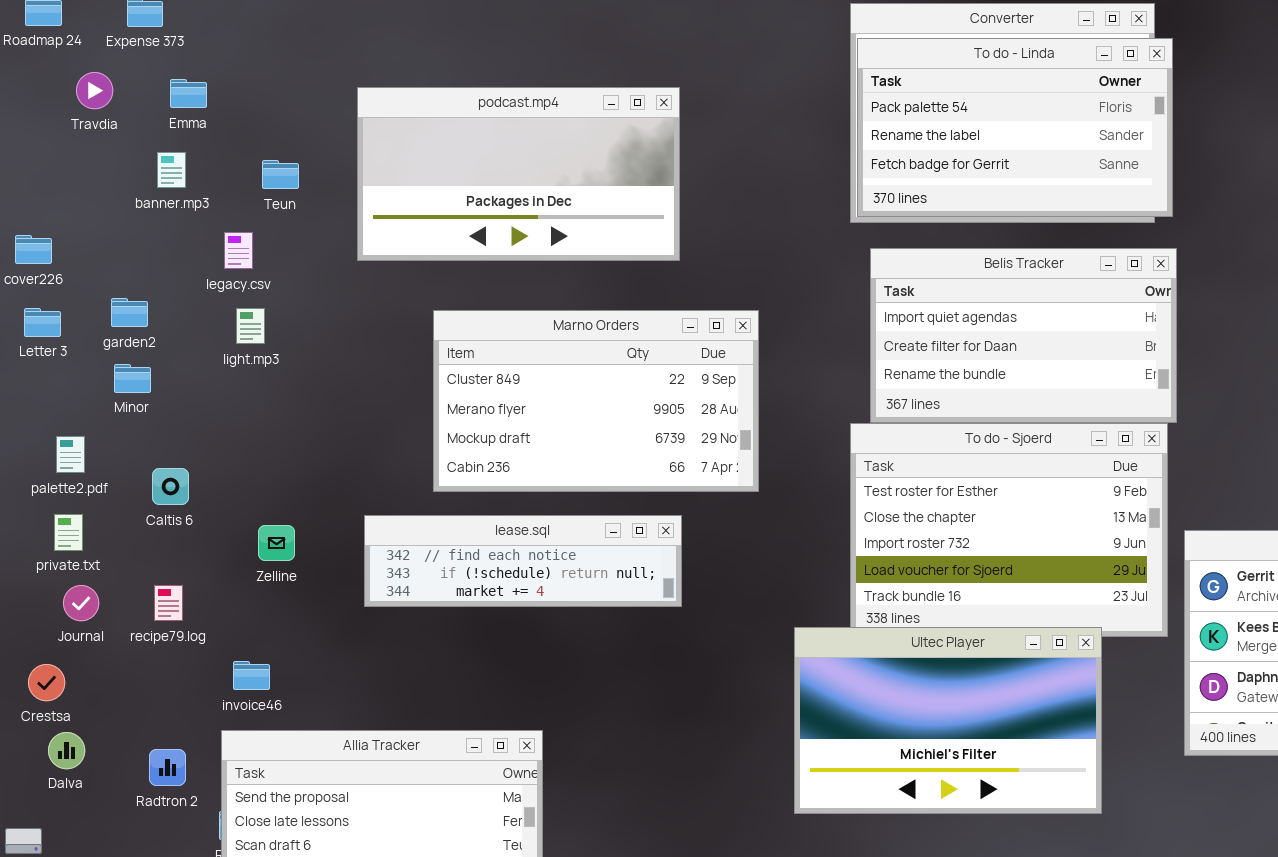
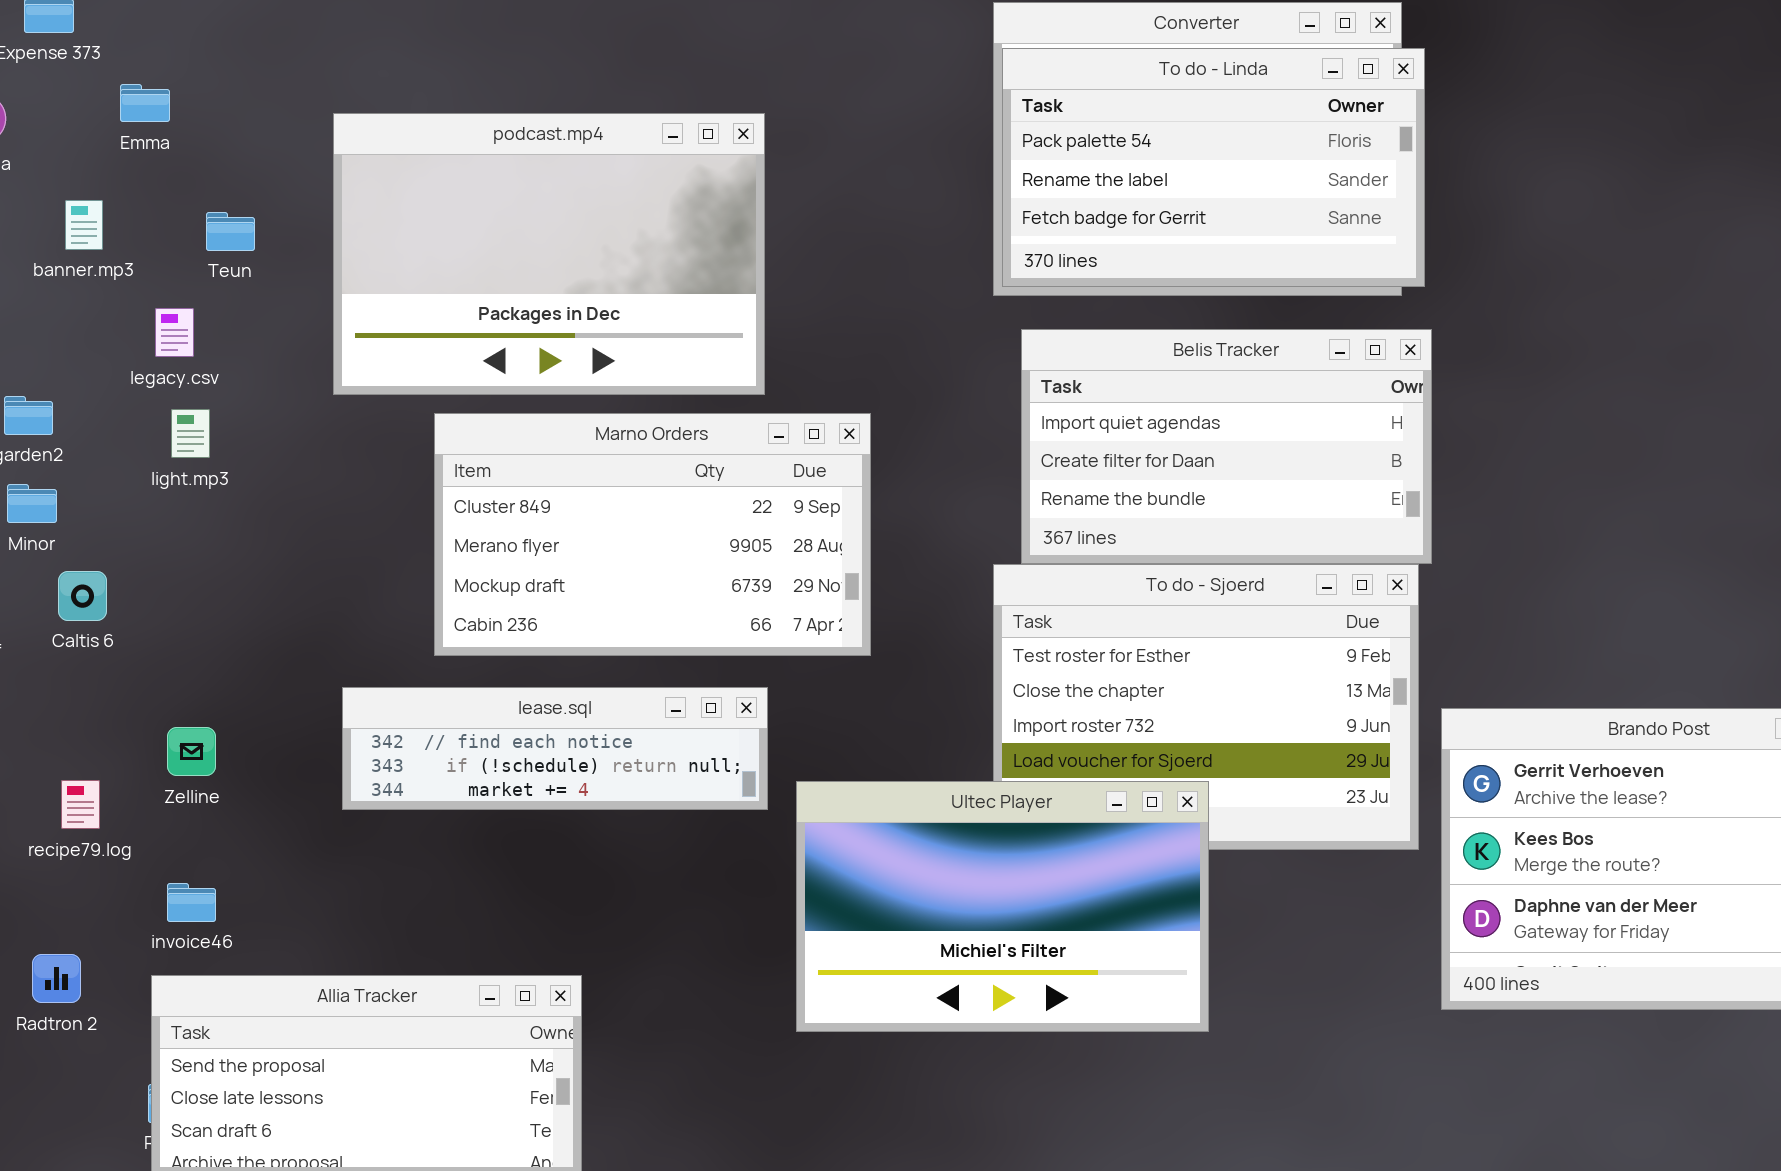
Emma: [170,79,207,108] -> [120,84,170,122], moved
podcast.mp4: [357,87,680,261] -> [333,113,765,395], resized
Caltis 6: [152,468,189,505] -> [58,571,107,621], moved
Zelline: [258,525,295,561] -> [167,727,216,776], moved
Ultec Player: [794,627,1102,814] -> [796,781,1209,1032], moved
Radtron 2: [149,749,186,786] -> [32,954,81,1003], moved

